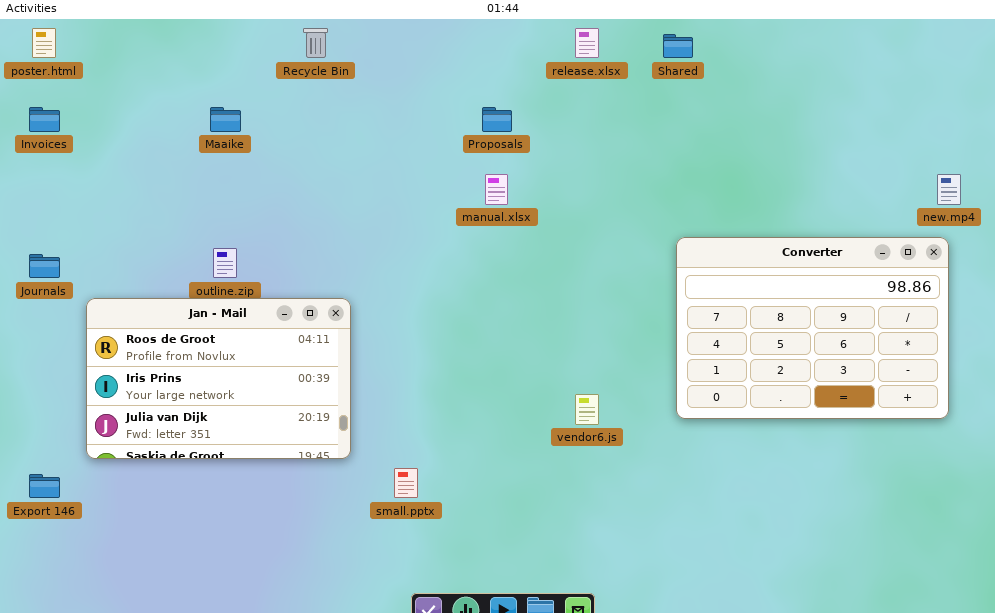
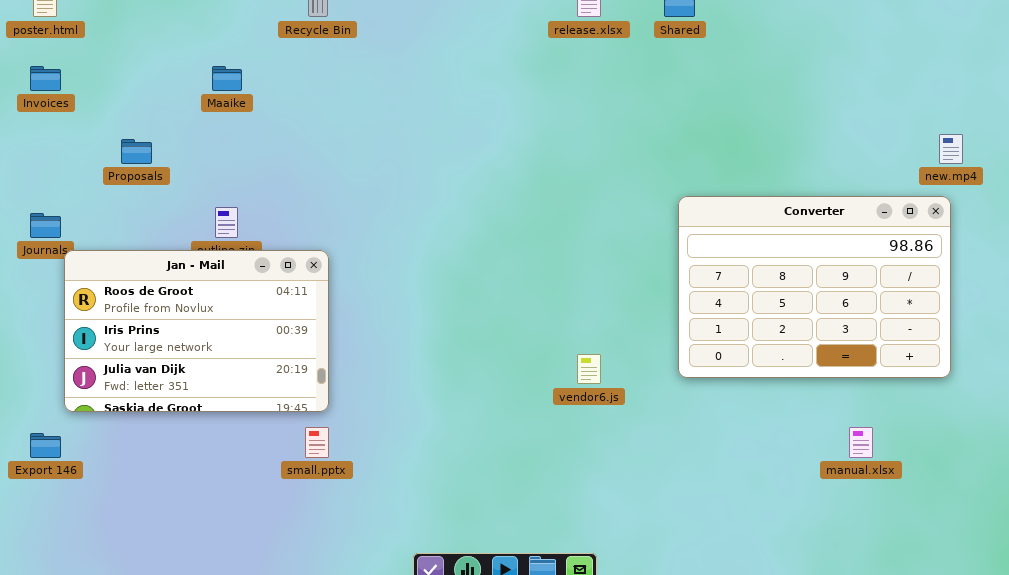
Proposals: [482,107,512,132] -> [121,139,152,164], moved
manual.xlsx: [485,174,508,205] -> [849,427,873,458], moved
Jan - Mail: [86,298,351,459] -> [64,250,329,412], moved
small.pptx: [394,468,418,498] -> [305,427,329,458], moved

